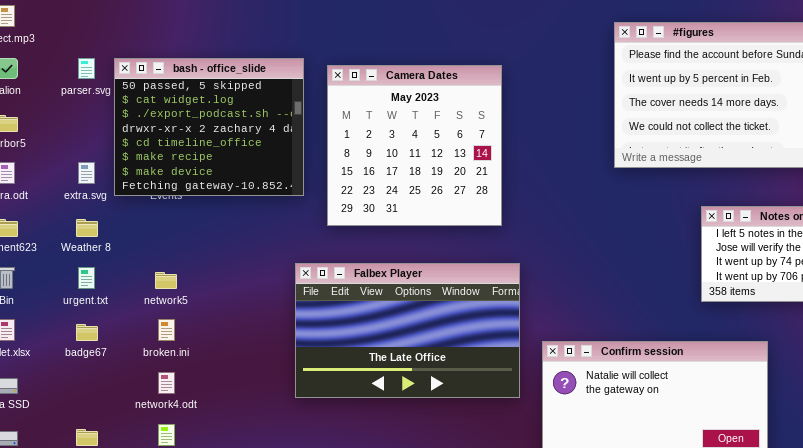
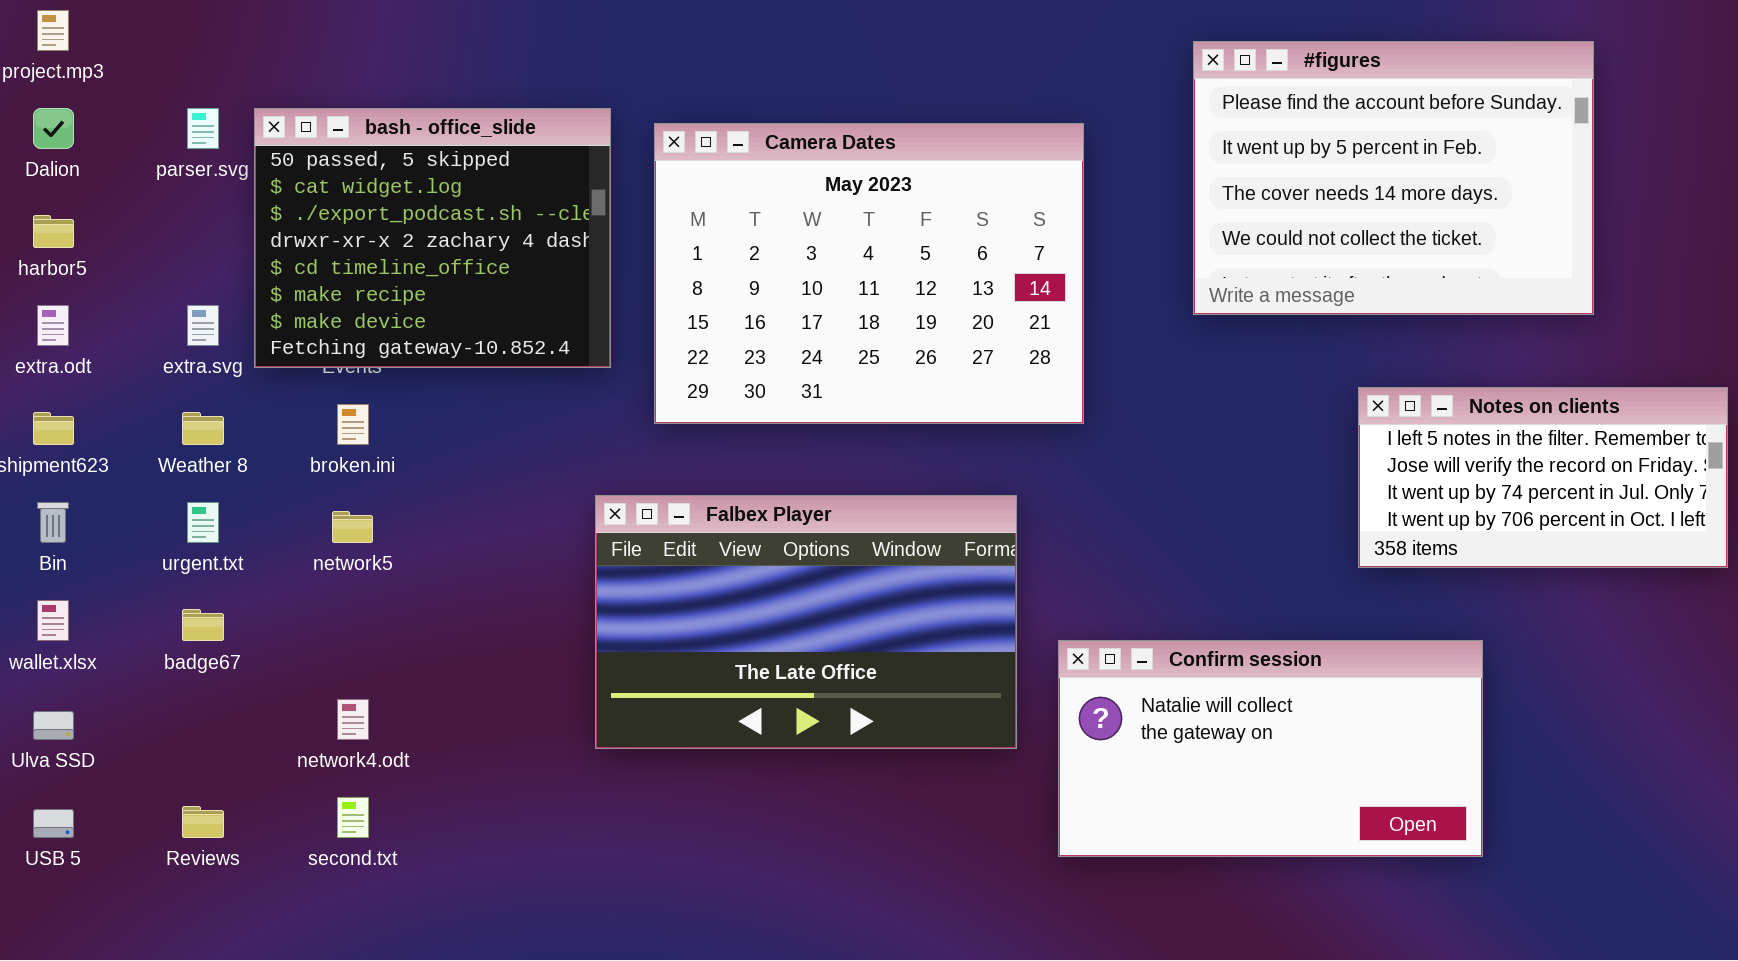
Camera Dates: [327,65,502,226] -> [654,123,1084,424], resized
broken.ini: [158,319,175,341] -> [337,404,369,445], moved

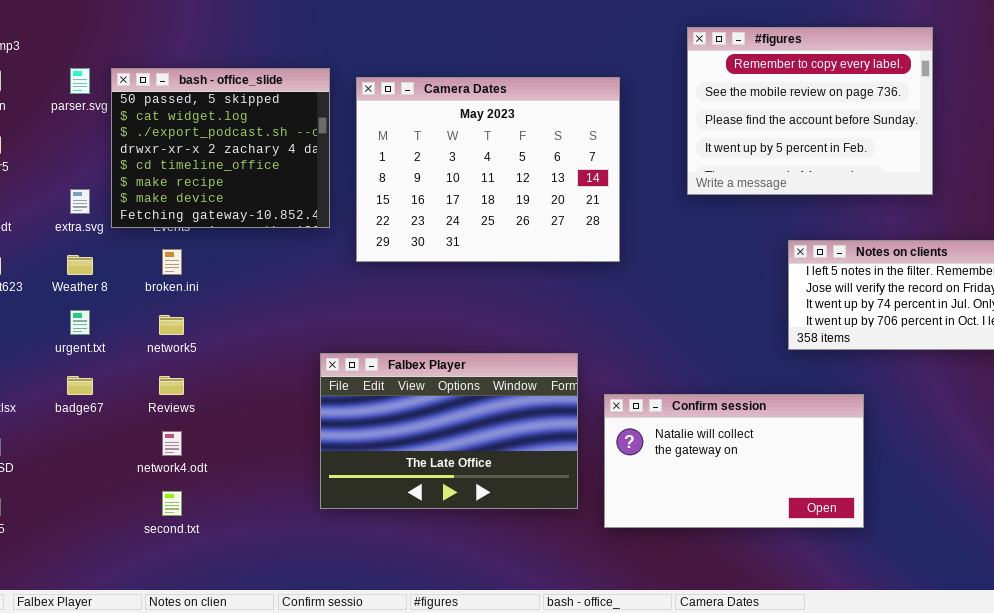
#figures: [1193,41,1594,315] -> [687,27,933,195], scrolled up 2 rows
Falbex Player: [595,495,1017,749] -> [320,353,578,509], moved
Reviews: [182,806,224,838] -> [159,376,184,395], moved

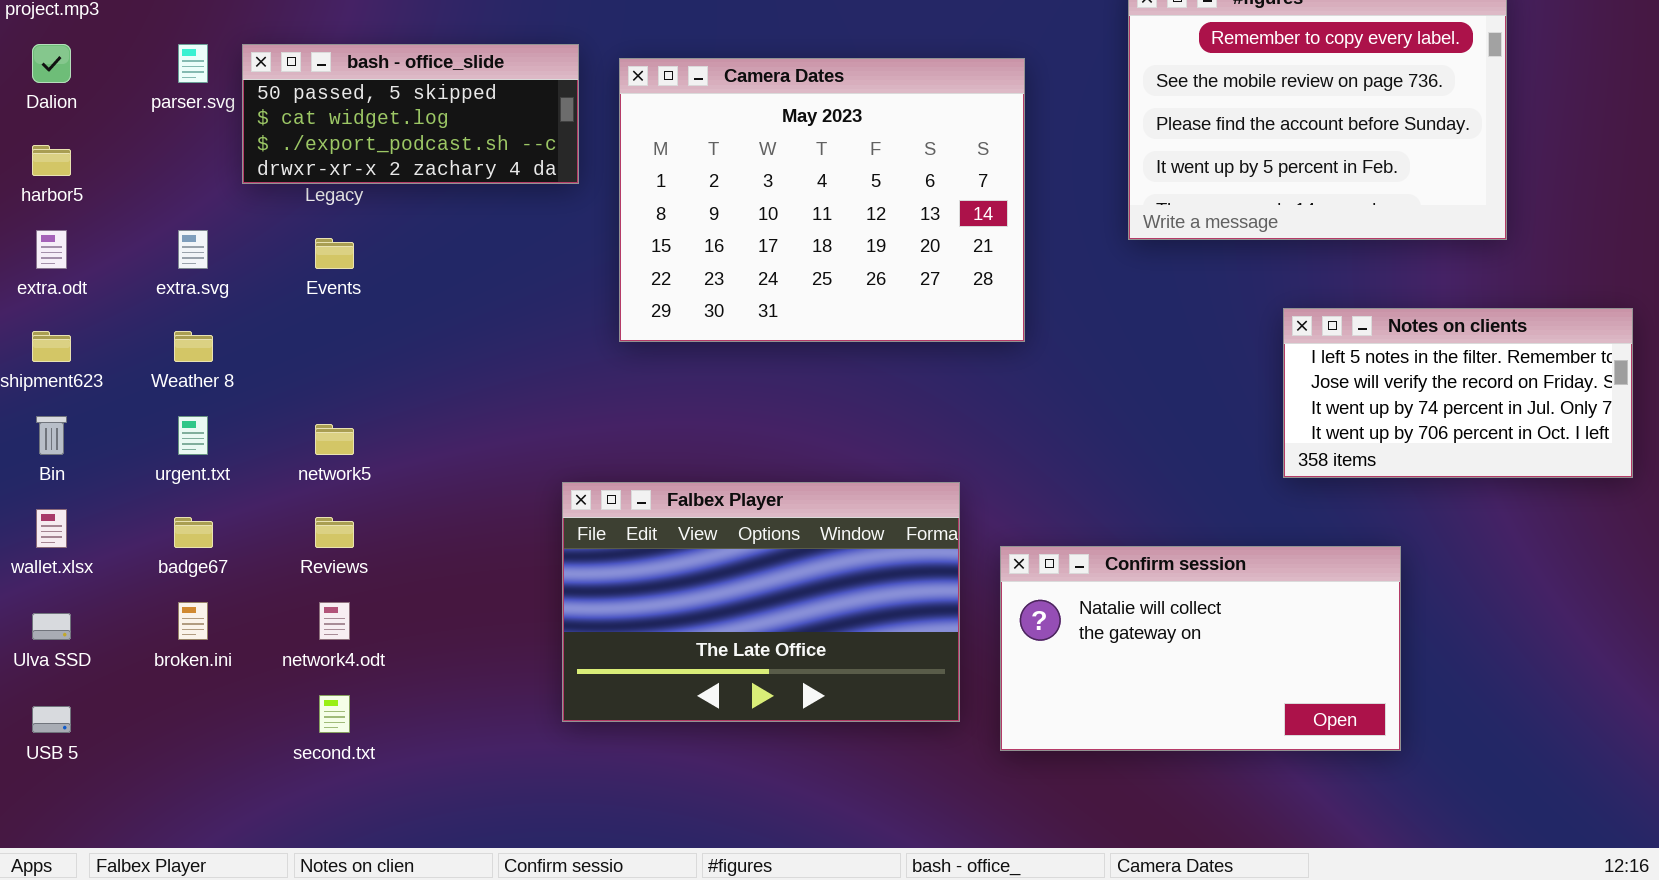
bash - office_slide: [111,68,330,228] -> [242,44,579,184], resized
broken.ini: [162,249,182,275] -> [178,602,208,640], moved

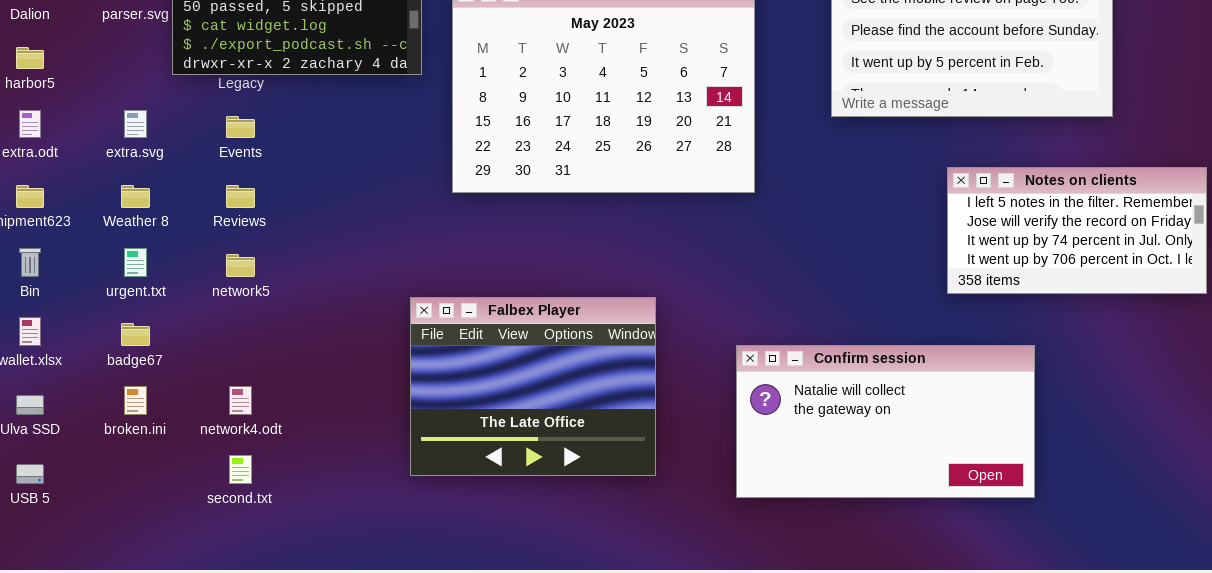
Falbex Player: [562,482,960,722] -> [410,297,656,476], resized
Reviews: [315,517,354,548] -> [226,185,255,208], moved

